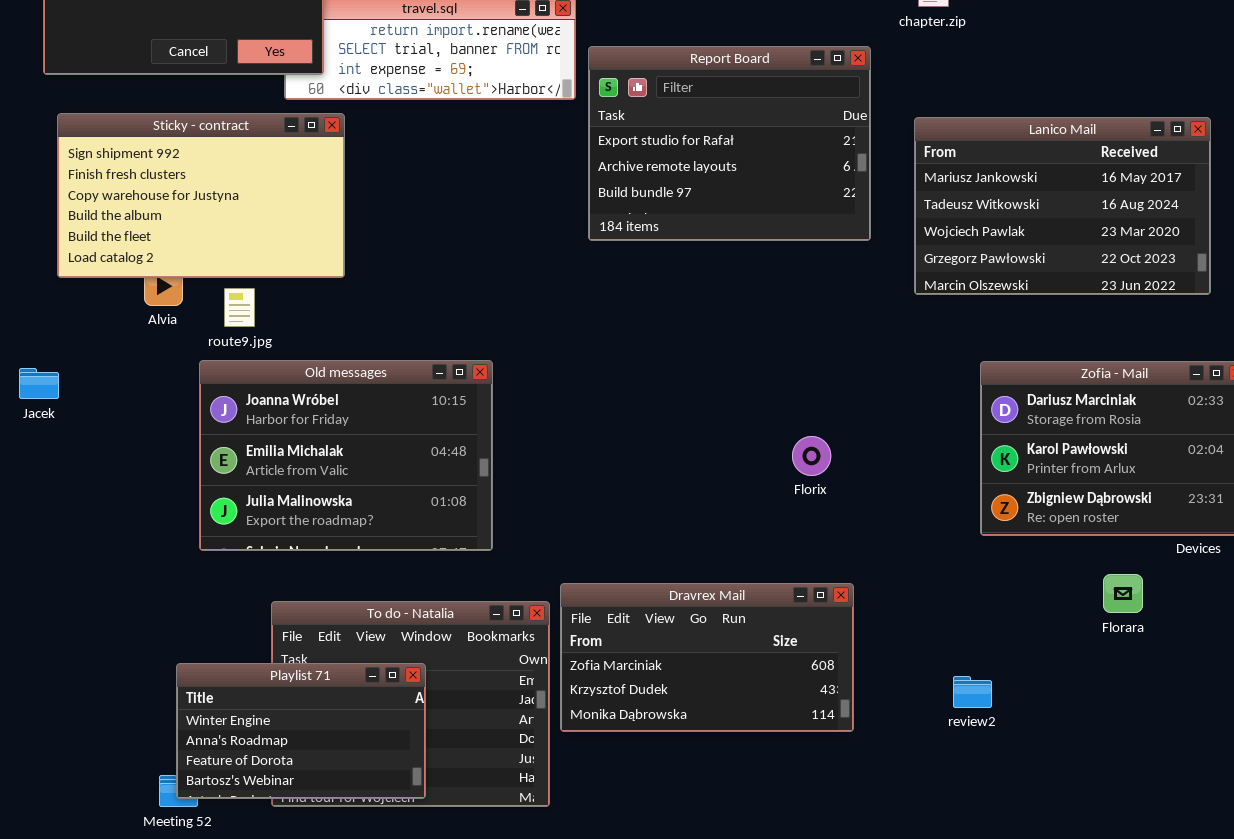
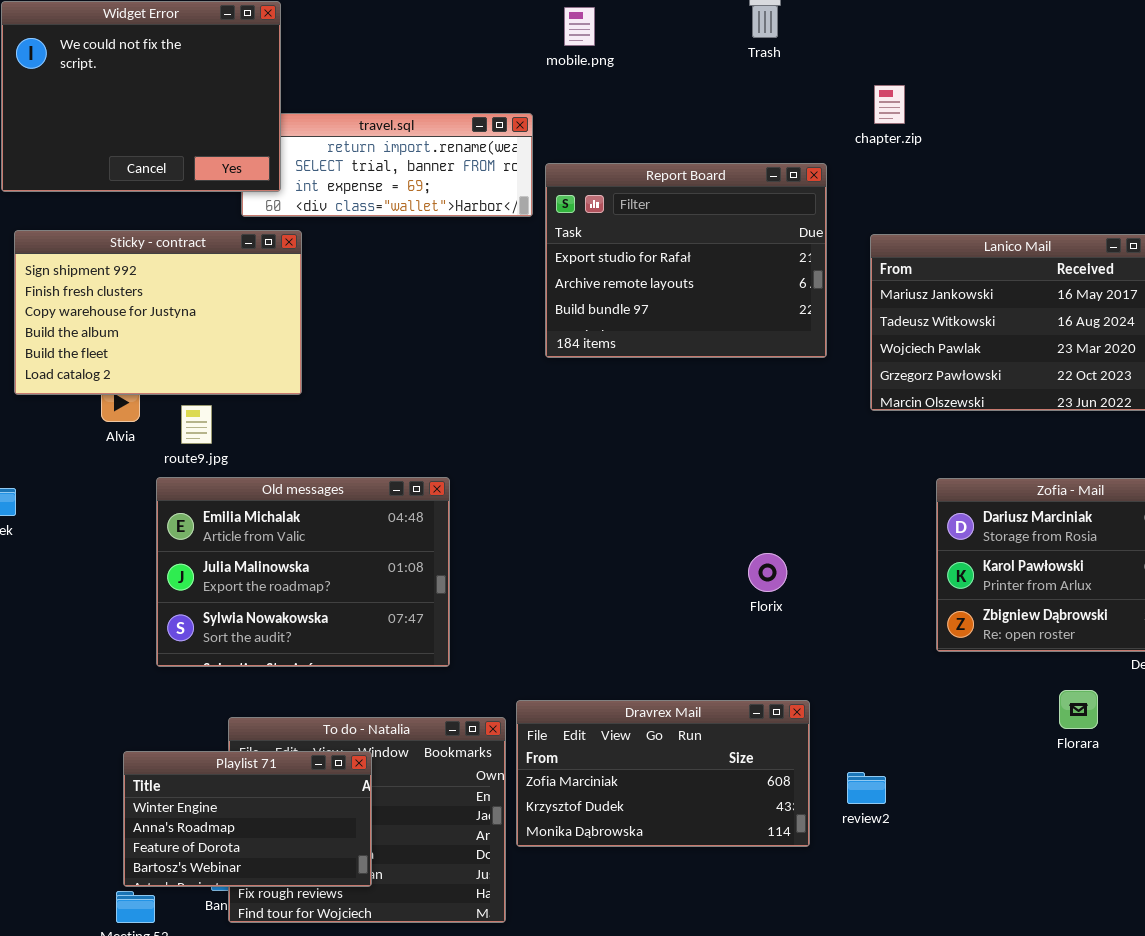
Old messages: [199,360,493,551] -> [156,477,450,667], scrolled down 1 row
Playlist 71: [176,663,426,799] -> [123,751,372,887], moved
review2: [953,676,992,708] -> [847,772,886,804], moved

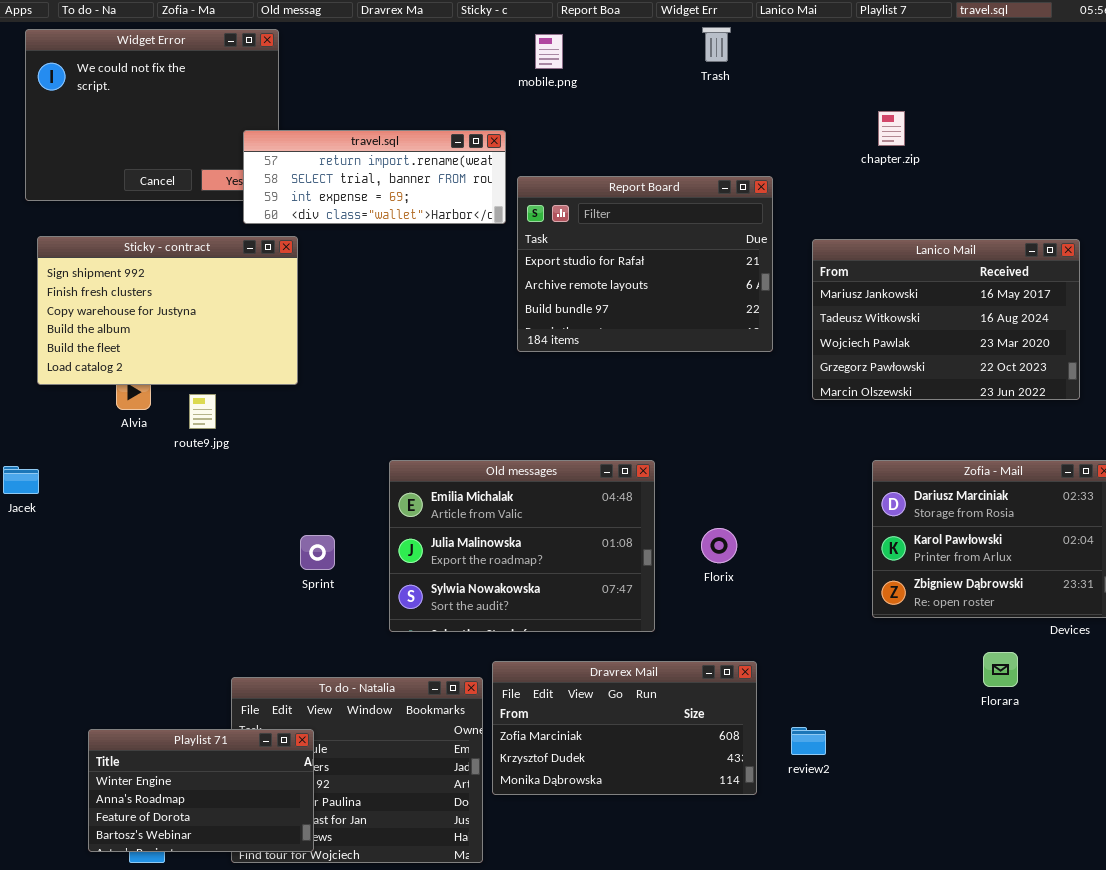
chapter.zip: [874,85,905,124] -> [878,111,905,146], moved
travel.sql: [241,113,533,217] -> [243,130,506,224], raised
Old messages: [156,477,450,667] -> [389,460,655,632], moved
Playlist 71: [123,751,372,887] -> [88,729,314,852], moved

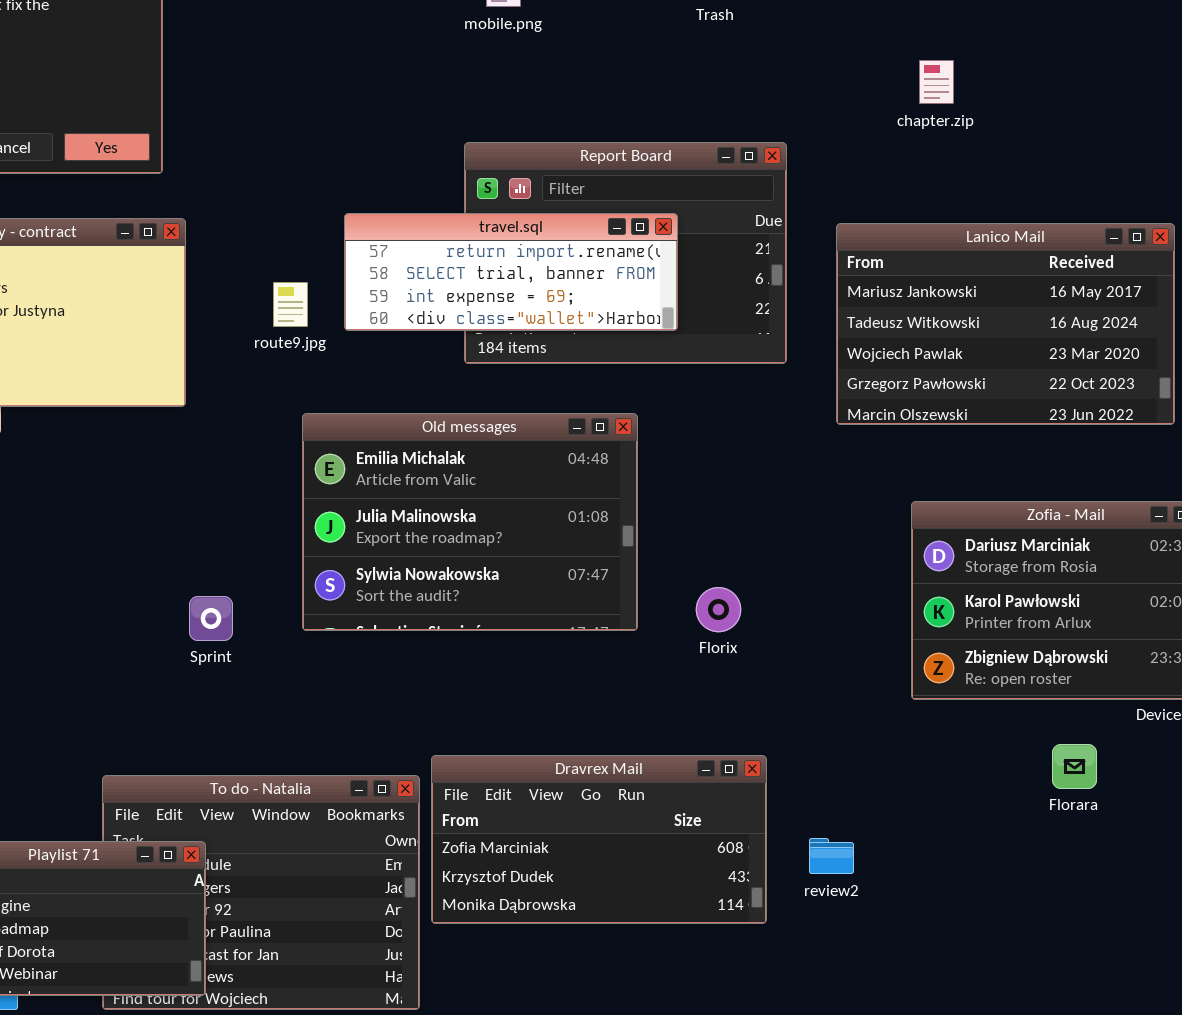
travel.sql: [243,130,506,224] -> [344,213,678,331], moved
route9.jpg: [189,394,216,429] -> [273,282,308,327], moved
Old messages: [389,460,655,632] -> [302,413,638,631], moved

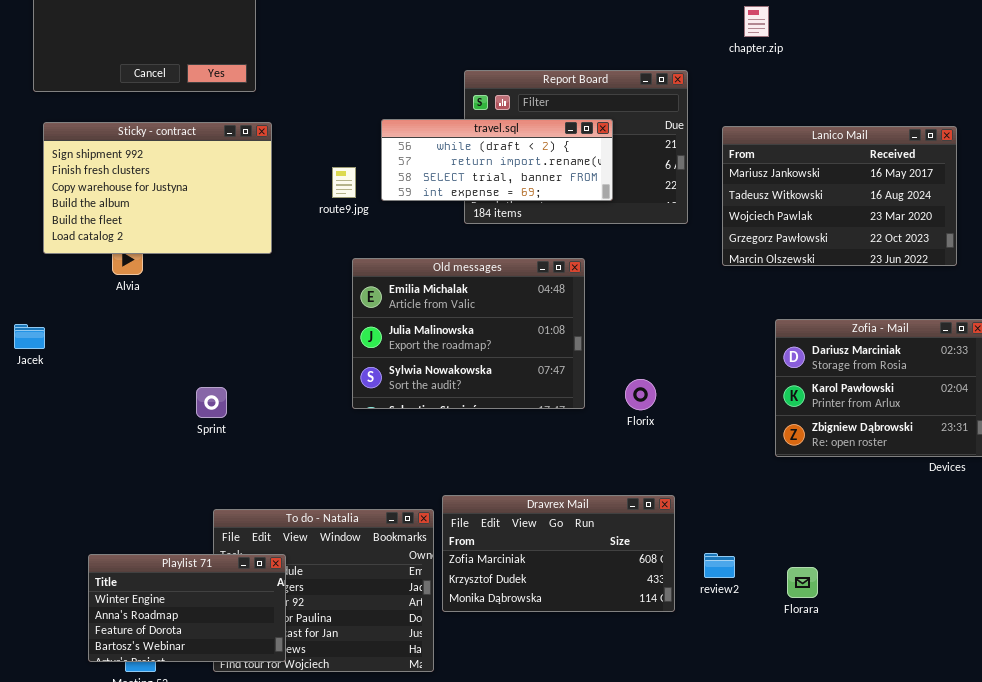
chapter.zip: [919,60,954,104] -> [744,6,769,37], moved
travel.sql: [344,213,678,331] -> [381,119,613,201], scrolled up 1 row
Sprint: [189,596,233,641] -> [196,387,227,418], moved
Florara: [1052,744,1097,789] -> [787,567,818,598], moved

